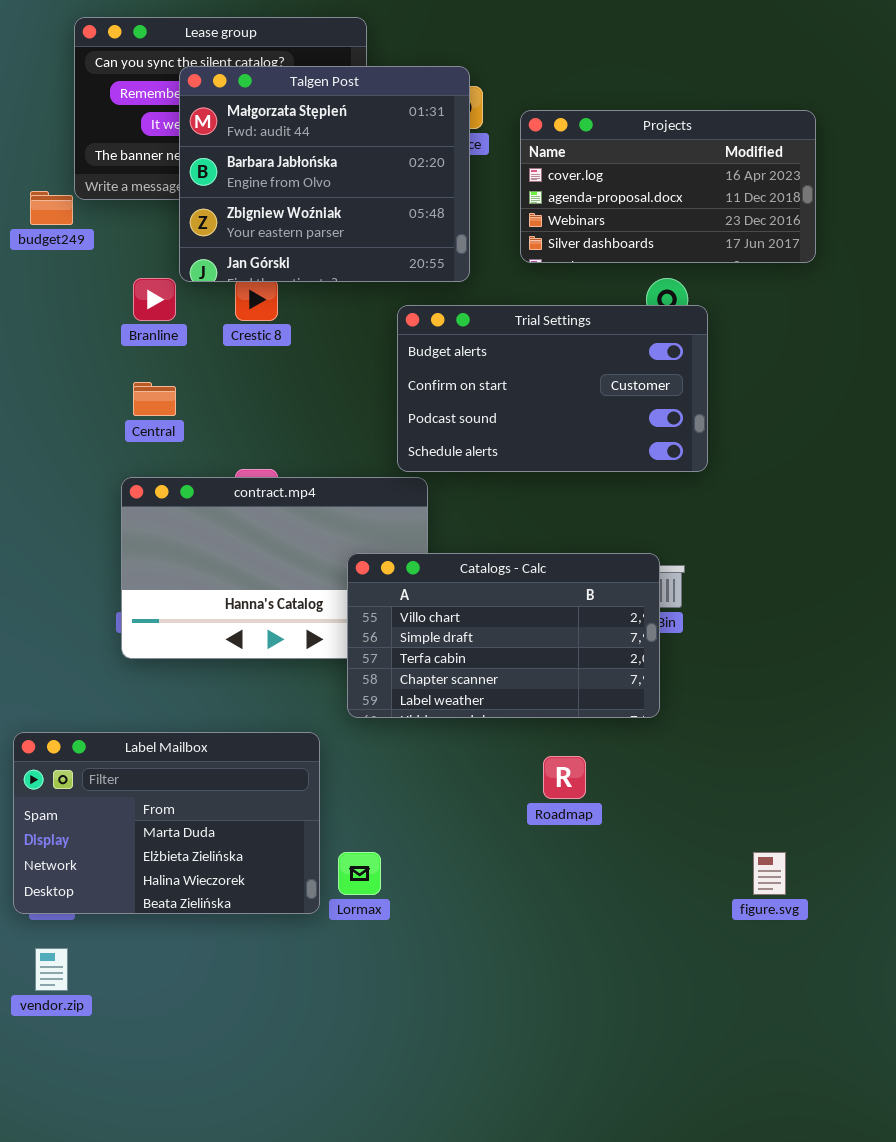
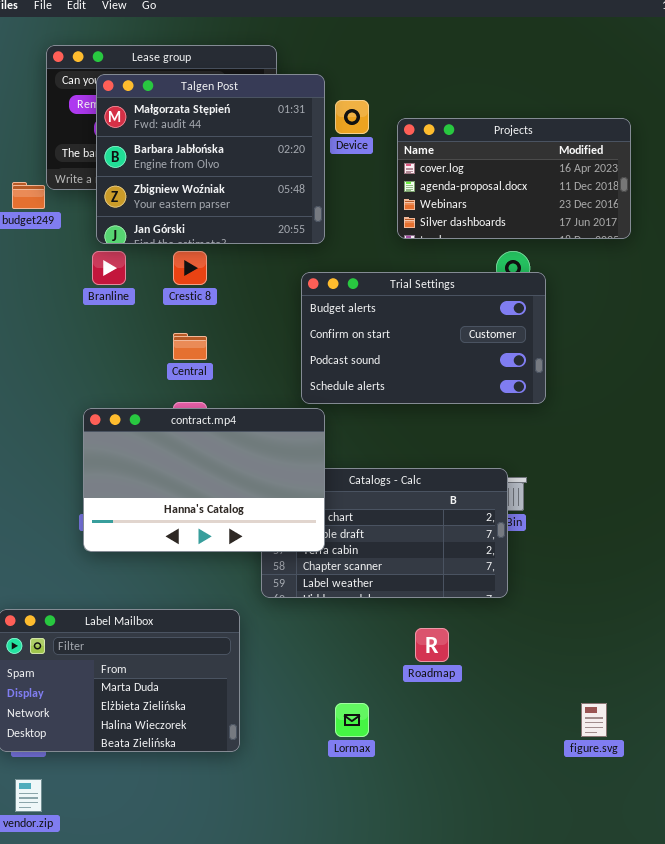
Talgen Post: [179,66,470,282] -> [96,74,325,244], moved
Central: [133,382,176,416] -> [173,333,207,360], moved
contract.mp4: [121,477,428,659] -> [83,408,325,552], raised
Lormax: [338,852,381,895] -> [335,703,369,737], moved

